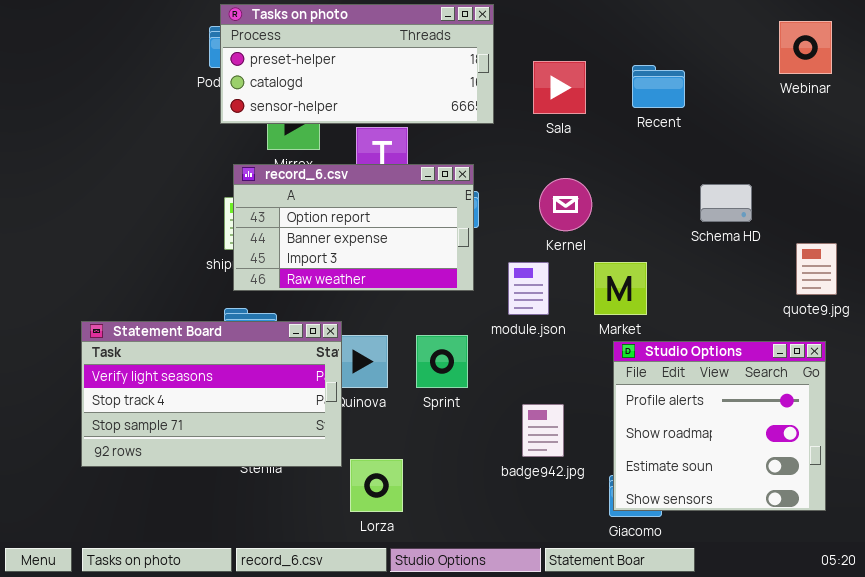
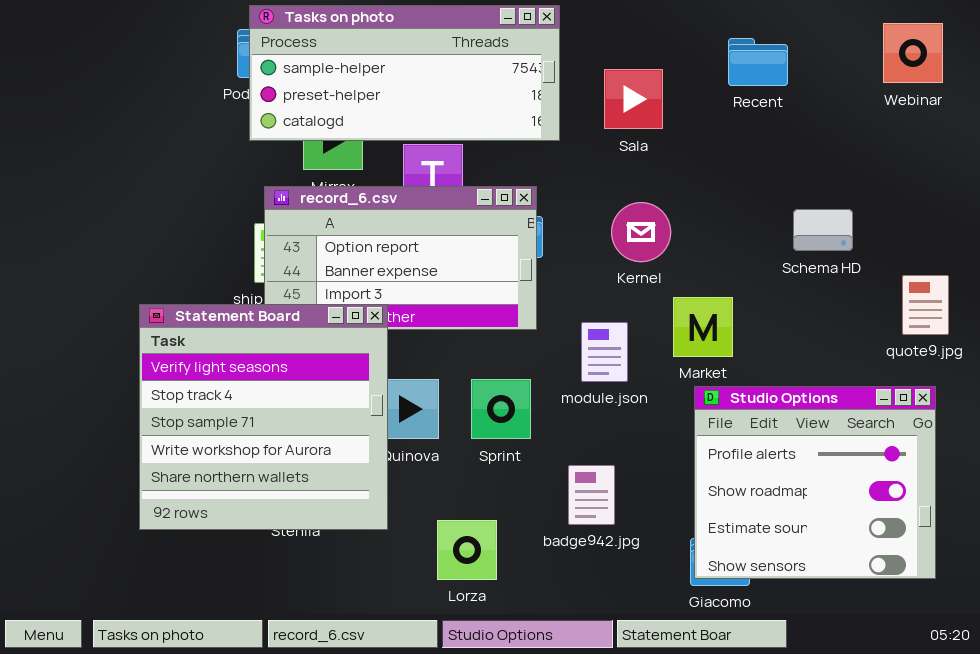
Tasks on photo: [220,4,494,124] -> [249,5,560,141], scrolled up 1 row
Recent: [632,65,685,108] -> [728,38,788,86], moved
module.json: [508,262,549,315] -> [581,322,628,382], moved
Statement Board: [81,321,342,467] -> [139,304,388,530], resized
badge942.jpg: [522,404,564,457] -> [568,465,615,525], moved
Lorza: [350,459,403,512] -> [437,520,497,580], moved

